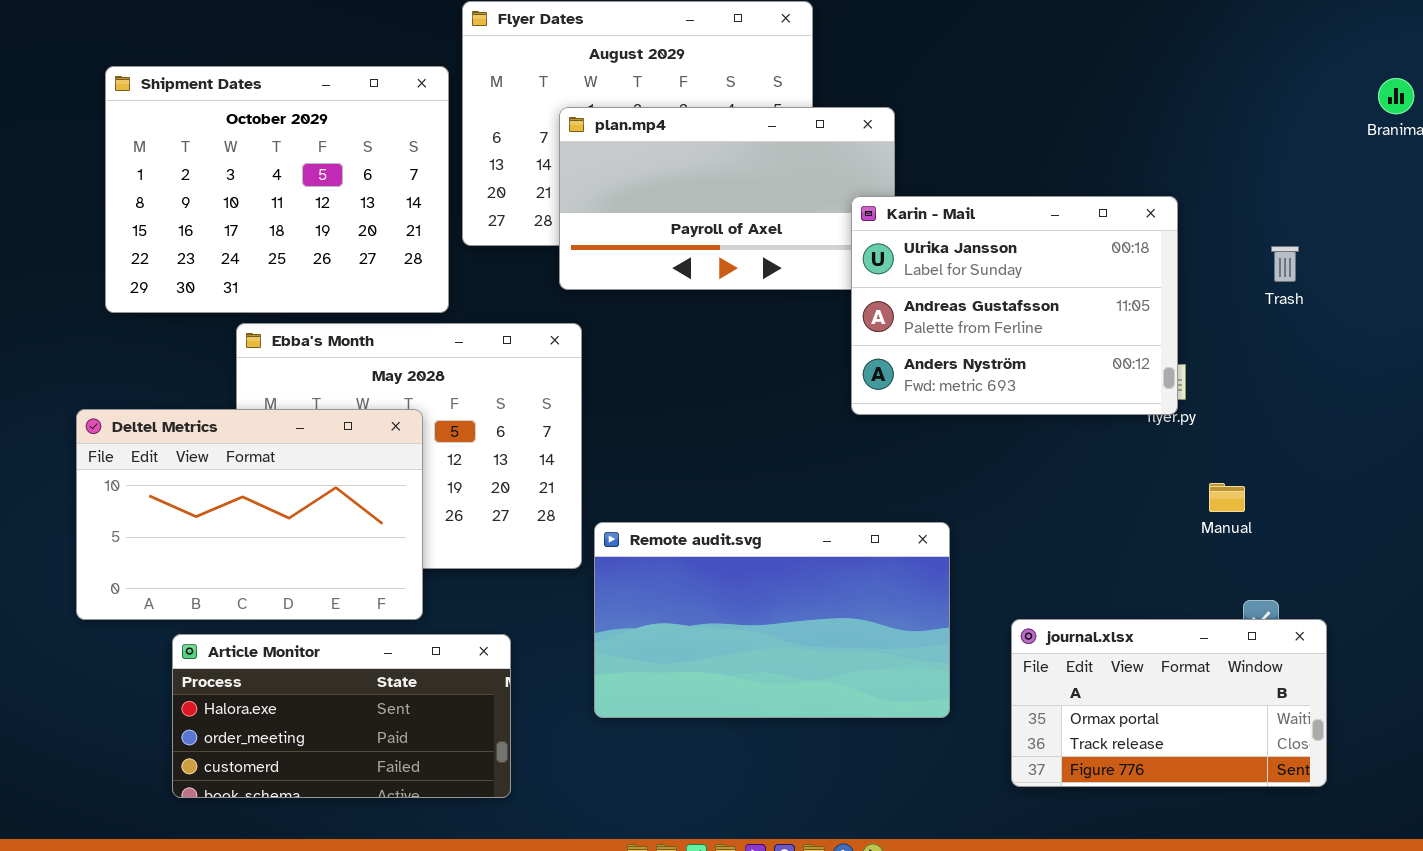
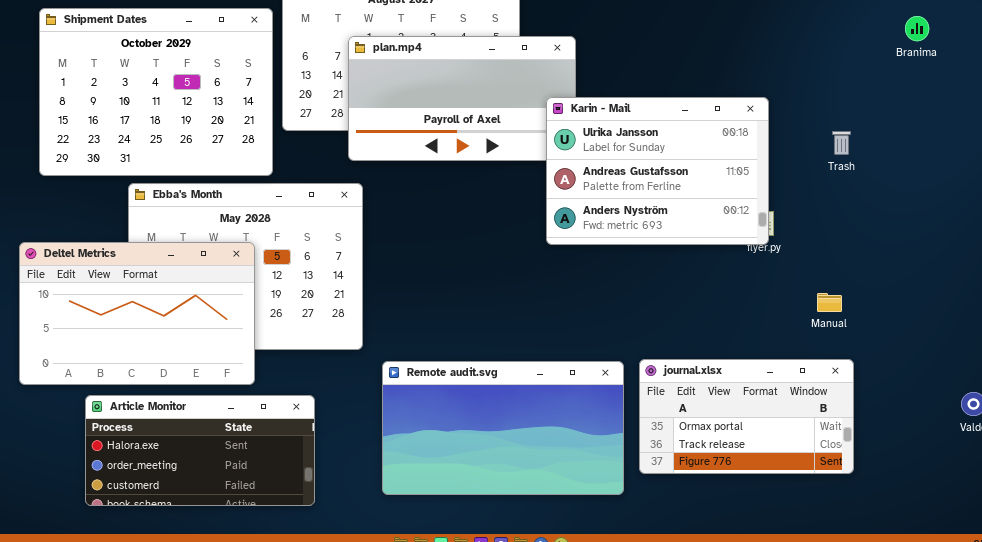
Manual: [1209,483,1245,512] -> [817,293,842,312], moved
Remote audit.svg: [594,522,950,718] -> [382,361,624,495], moved
journal.xlsx: [1011,619,1327,787] -> [639,359,854,474], moved

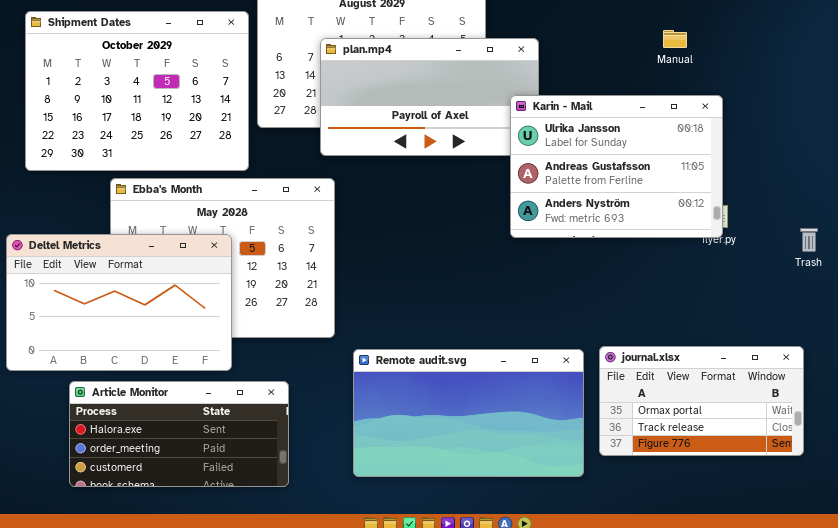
Trash: [832,131,851,155] -> [800,228,818,252], moved
Manual: [817,293,842,312] -> [663,30,687,48], moved

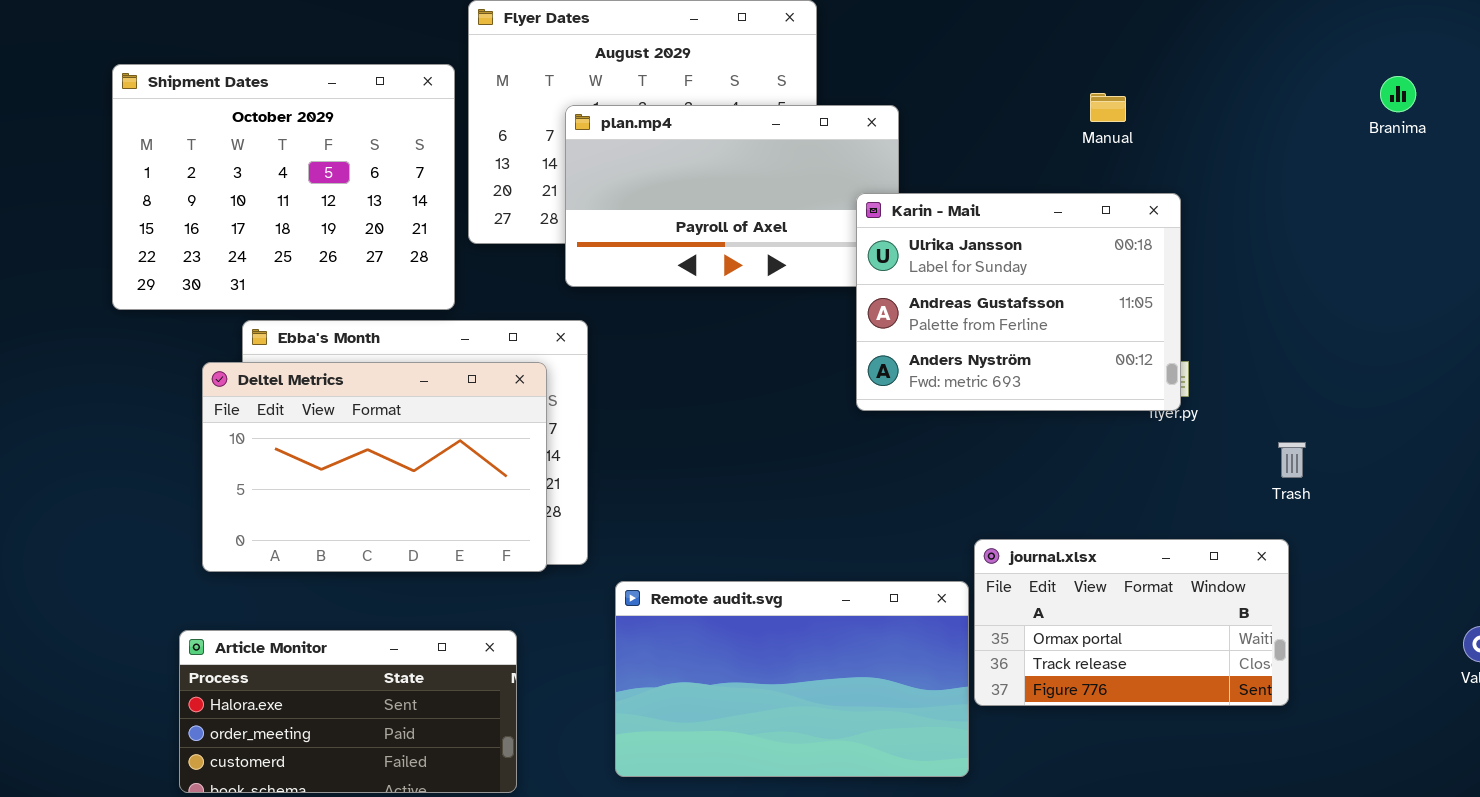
Trash: [800,228,818,252] -> [1278,442,1306,478], moved
Deltel Metrics: [6,234,232,371] -> [202,362,547,572], moved
journal.xlsx: [599,346,804,456] -> [974,539,1289,706], moved

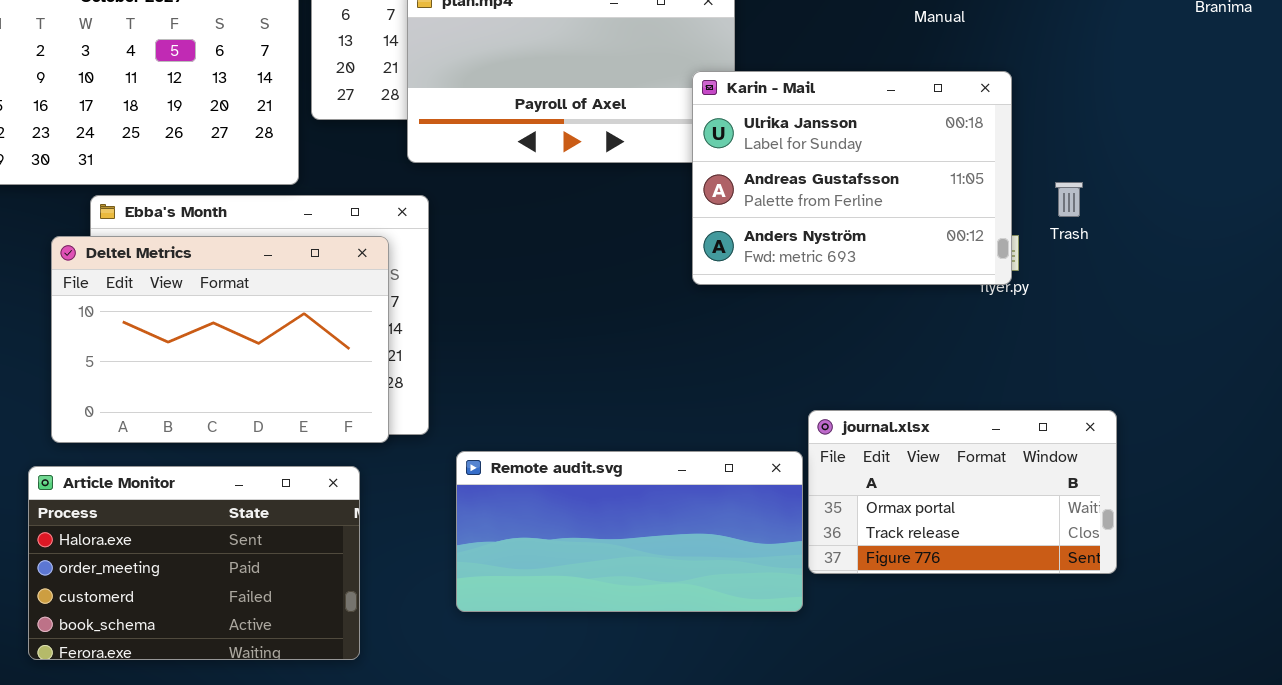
Trash: [1278,442,1306,478] -> [1055,182,1083,217], moved
Remote audit.svg: [615,581,969,777] -> [456,451,803,612], resized
Article Monitor: [179,630,517,793] -> [28,466,360,660], resized

